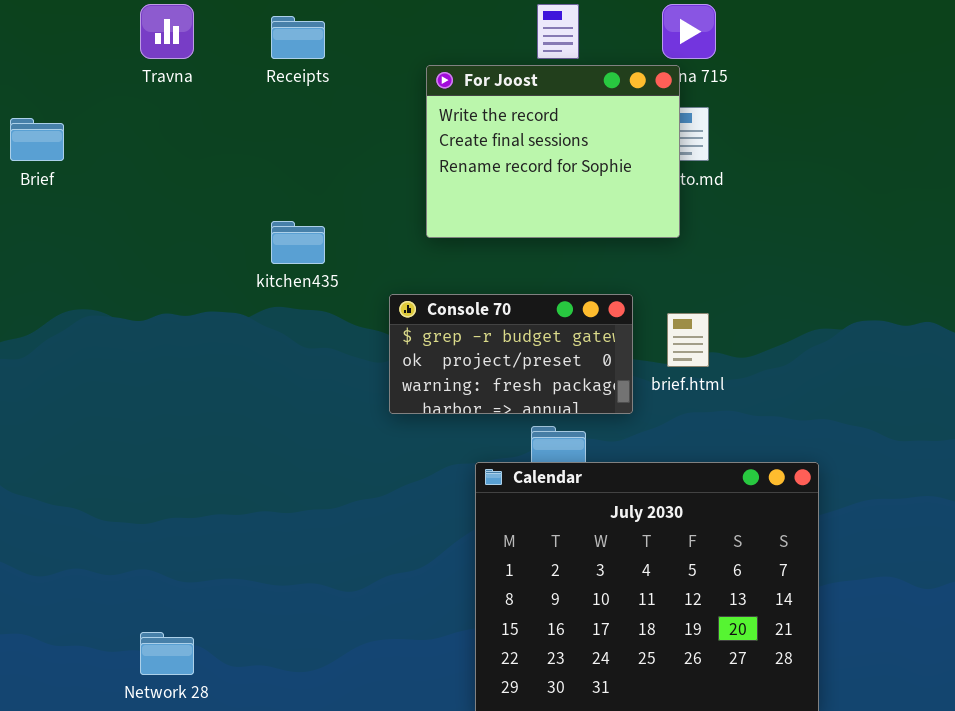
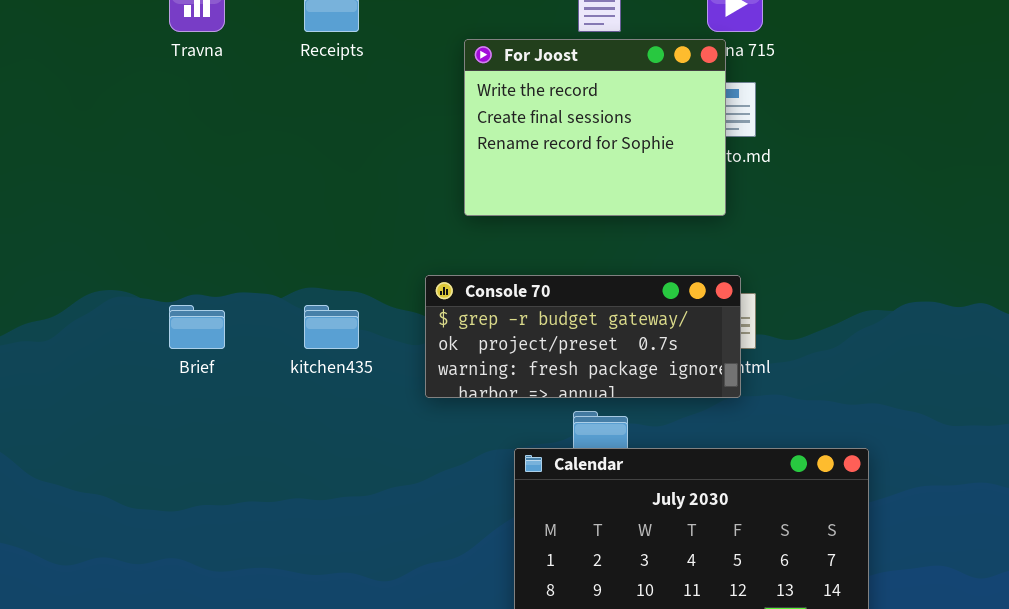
Brief: [10,118,64,161] -> [169,305,225,349], moved
kitchen435: [271,221,325,264] -> [304,305,359,349], moved
Console 70: [389,294,633,414] -> [425,275,741,398], resized

